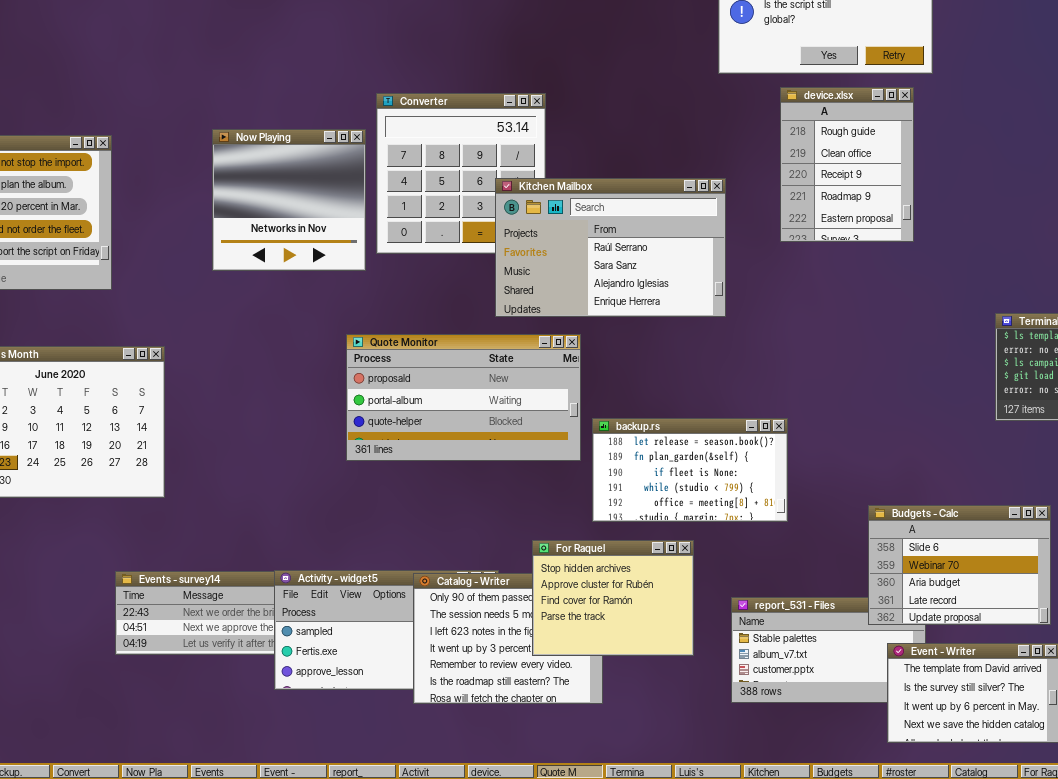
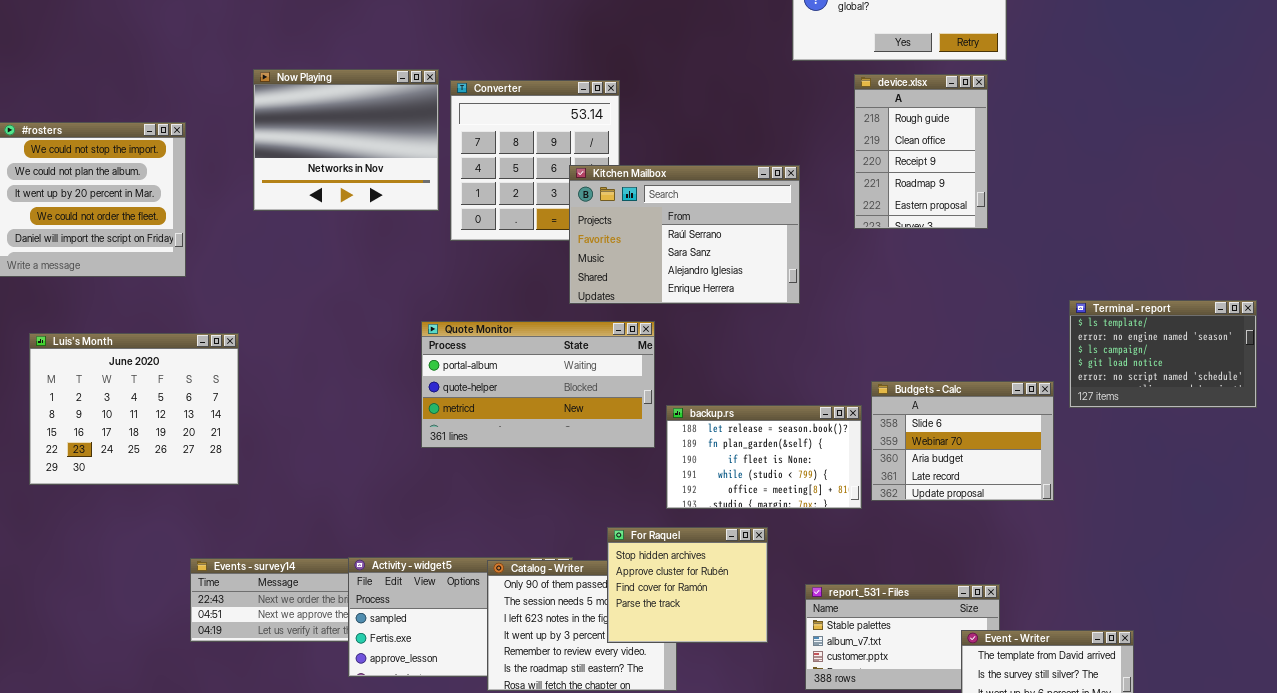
Now Playing: [212,129,366,271] -> [253,69,439,211], moved, resized
Quote Monitor: [346,334,581,461] -> [421,321,655,448], scrolled down 1 row
Budgets - Calc: [868,505,1051,625] -> [871,381,1054,501], moved

